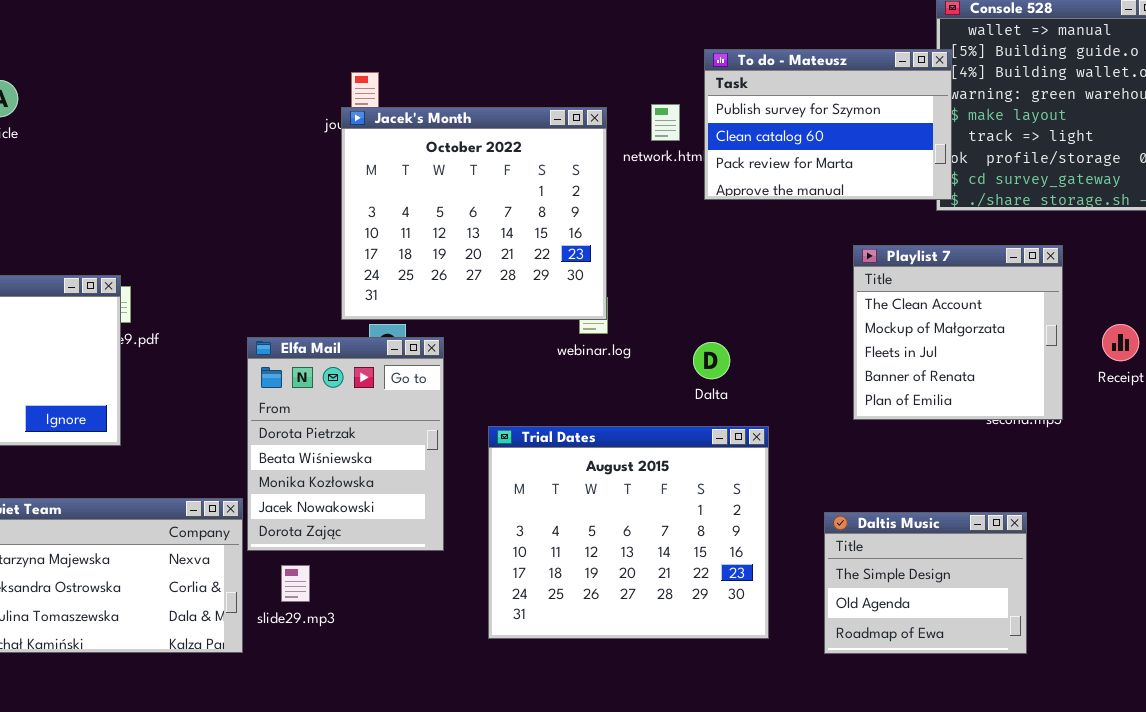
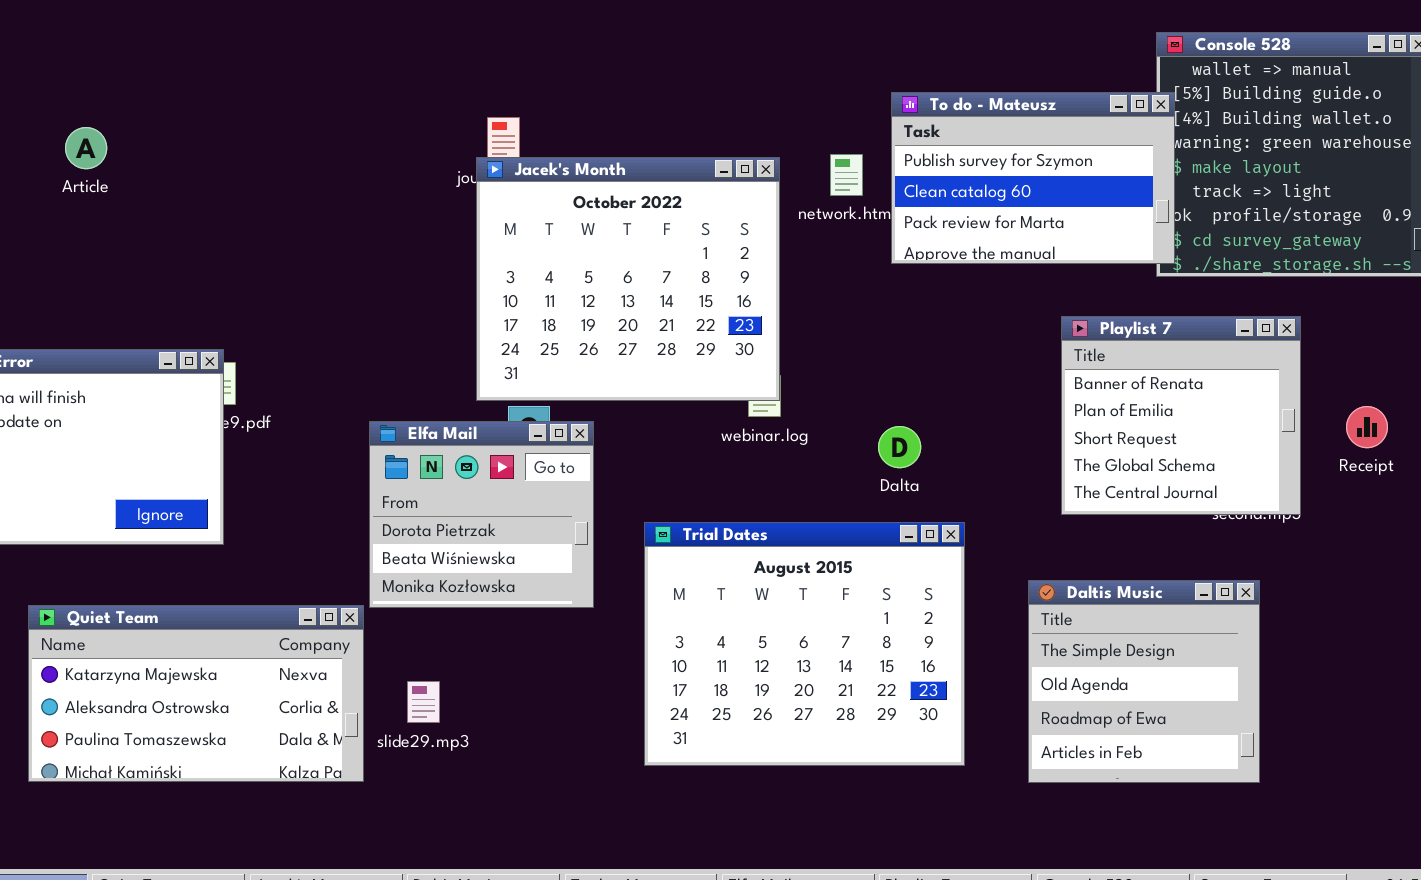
Playlist 7: [853,245,1063,420] -> [1061,316,1301,515], scrolled down 3 rows
Elfa Mail: [247,337,444,551] -> [369,421,594,608], resized
Daltis Music: [824,512,1027,654] -> [1028,580,1260,783], resized

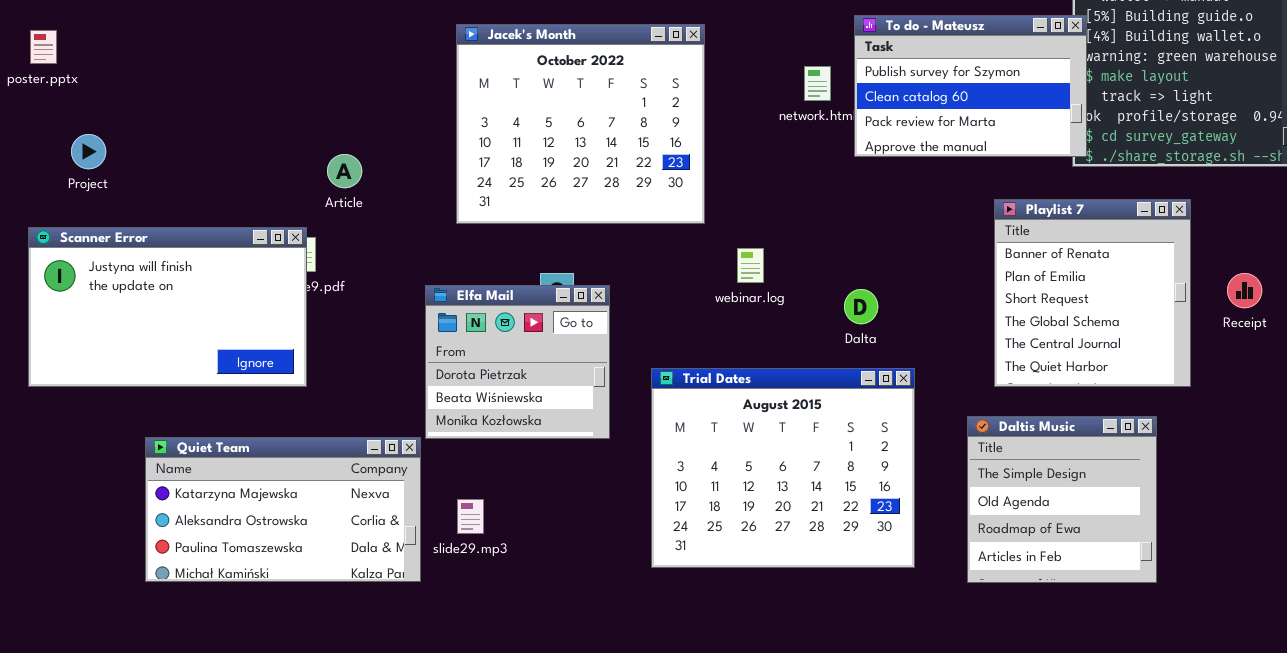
Article: [65,127,107,169] -> [327,154,362,188], moved
Jacek's Month: [476,157,780,401] -> [456,24,705,224], moved
Playlist 7: [1061,316,1301,515] -> [994,199,1191,387], resized

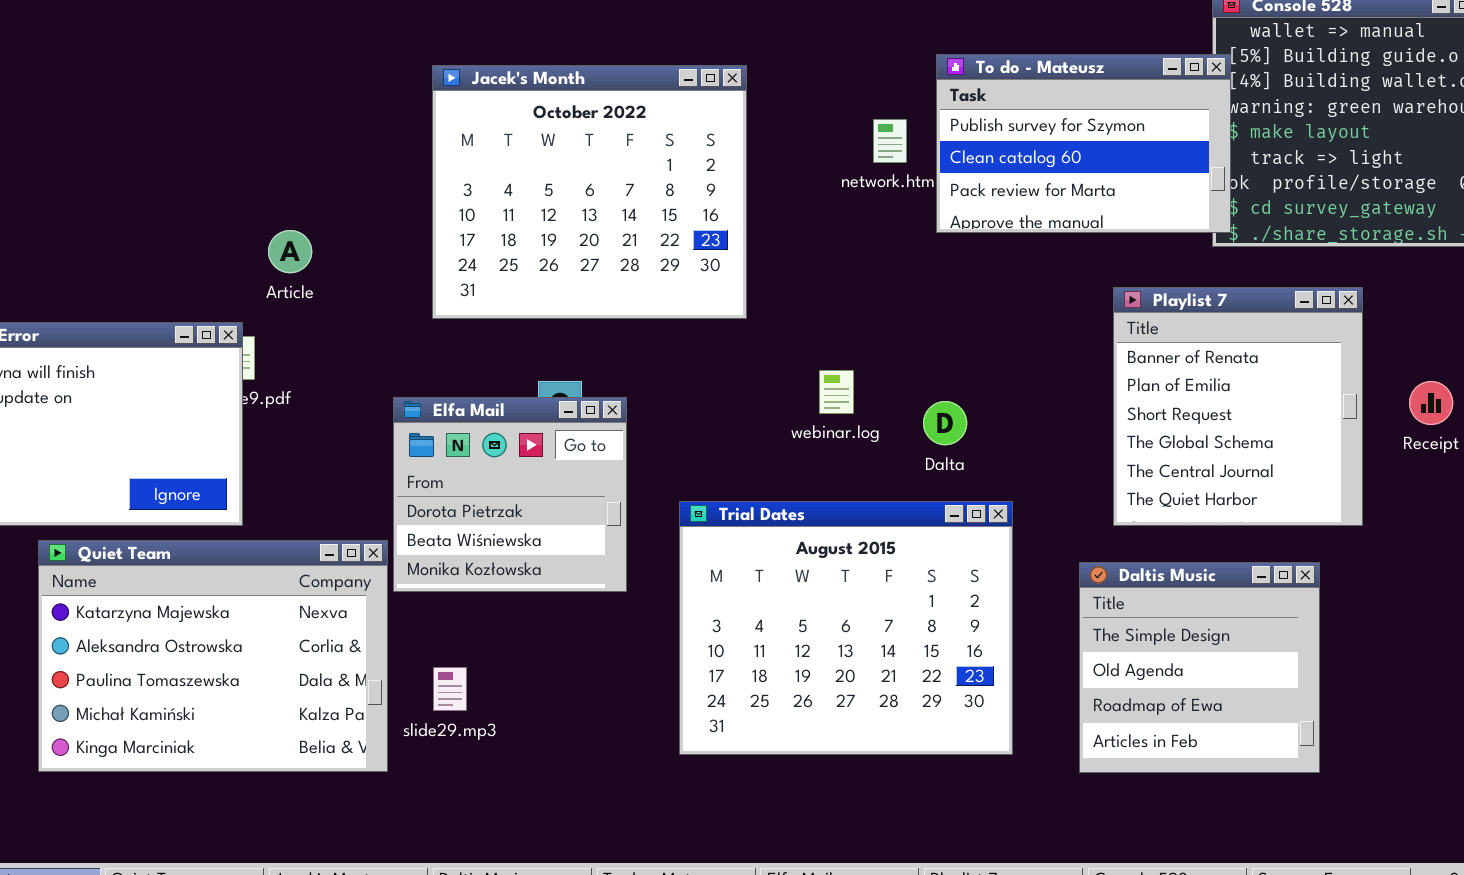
webinar.log: [737,248,764,283] -> [819,370,854,414], moved
Quiet Team: [145,437,421,582] -> [38,540,388,772], resized

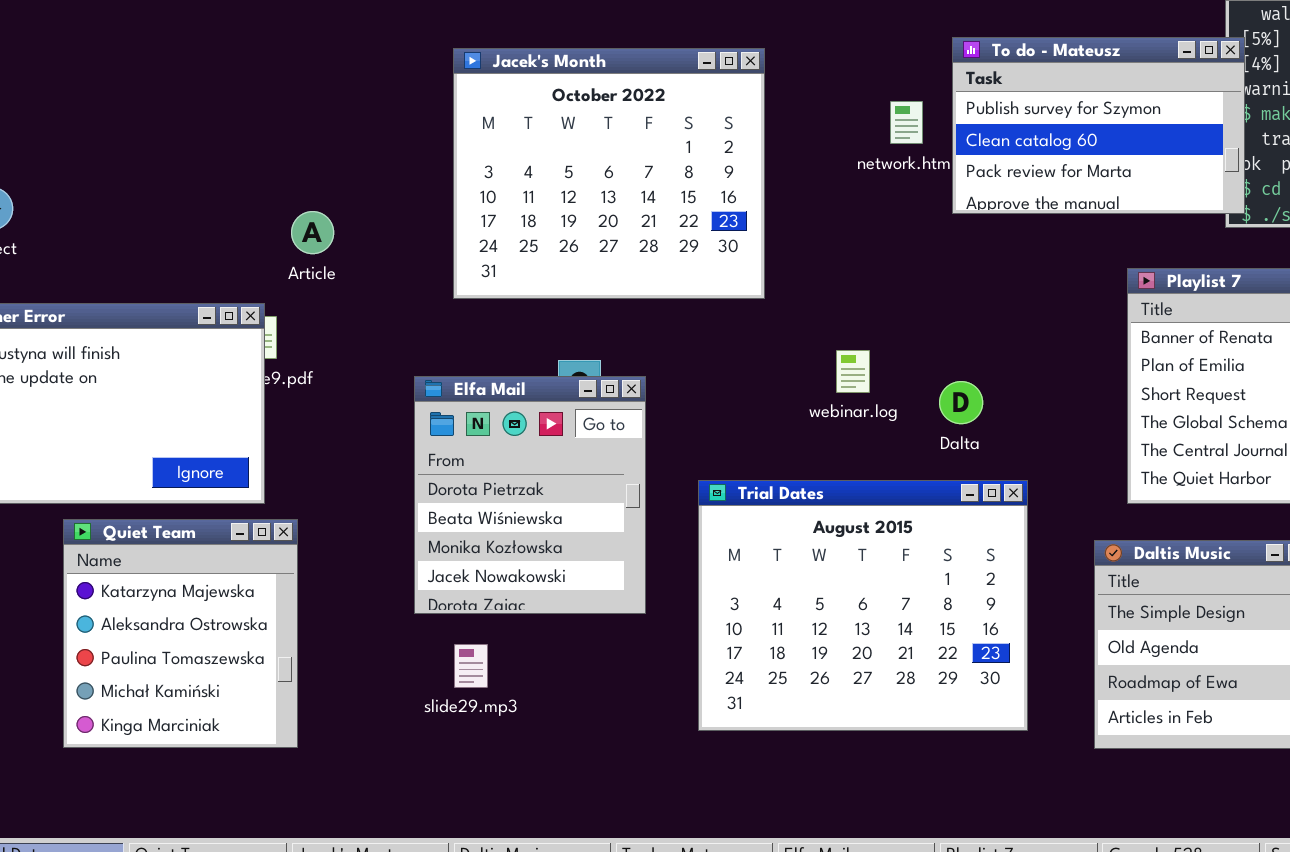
Elfa Mail: [393,397,627,592] -> [414,376,646,614], resized
Quiet Team: [38,540,388,772] -> [63,519,298,748], resized

